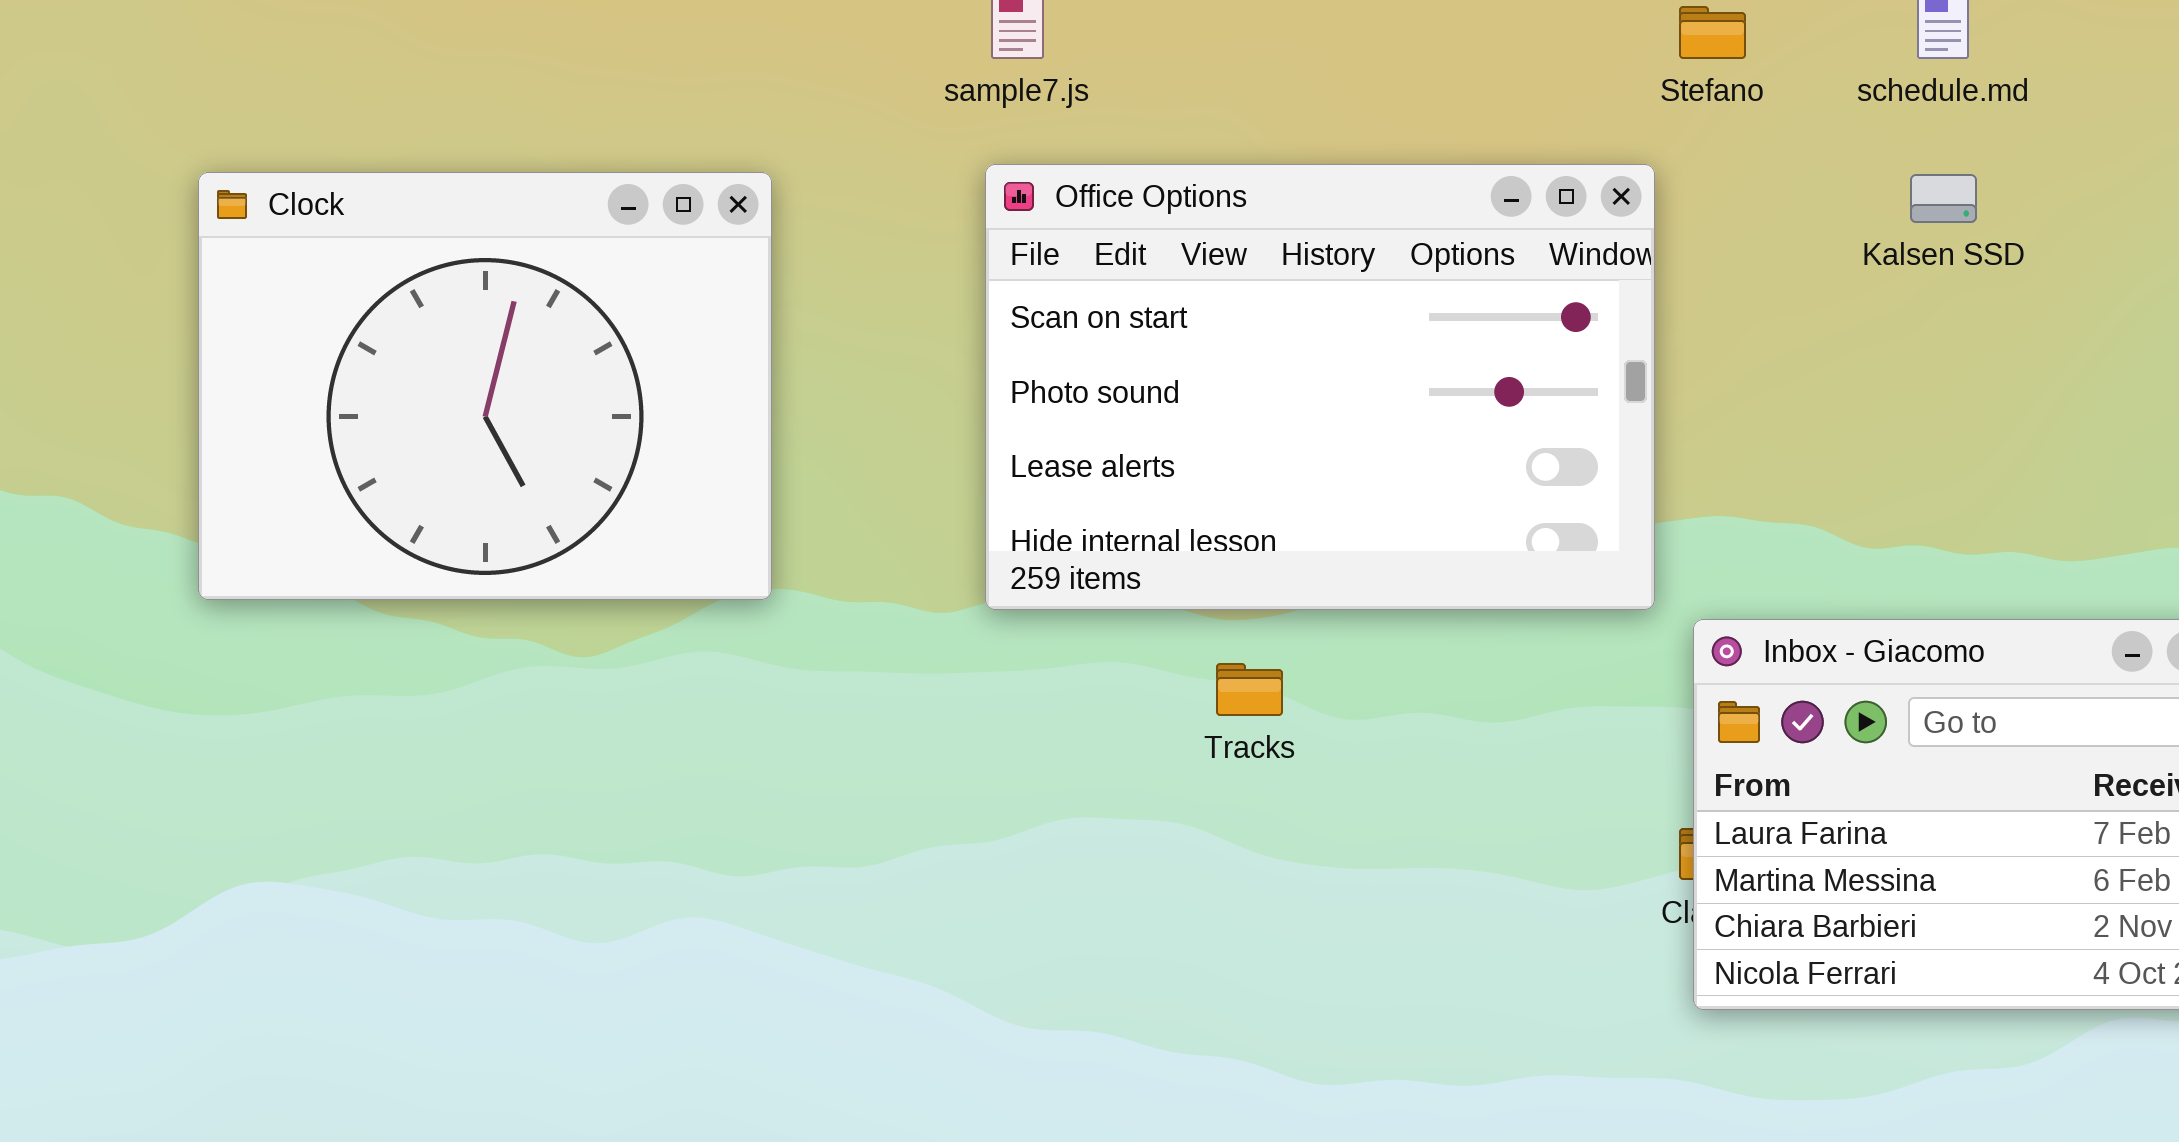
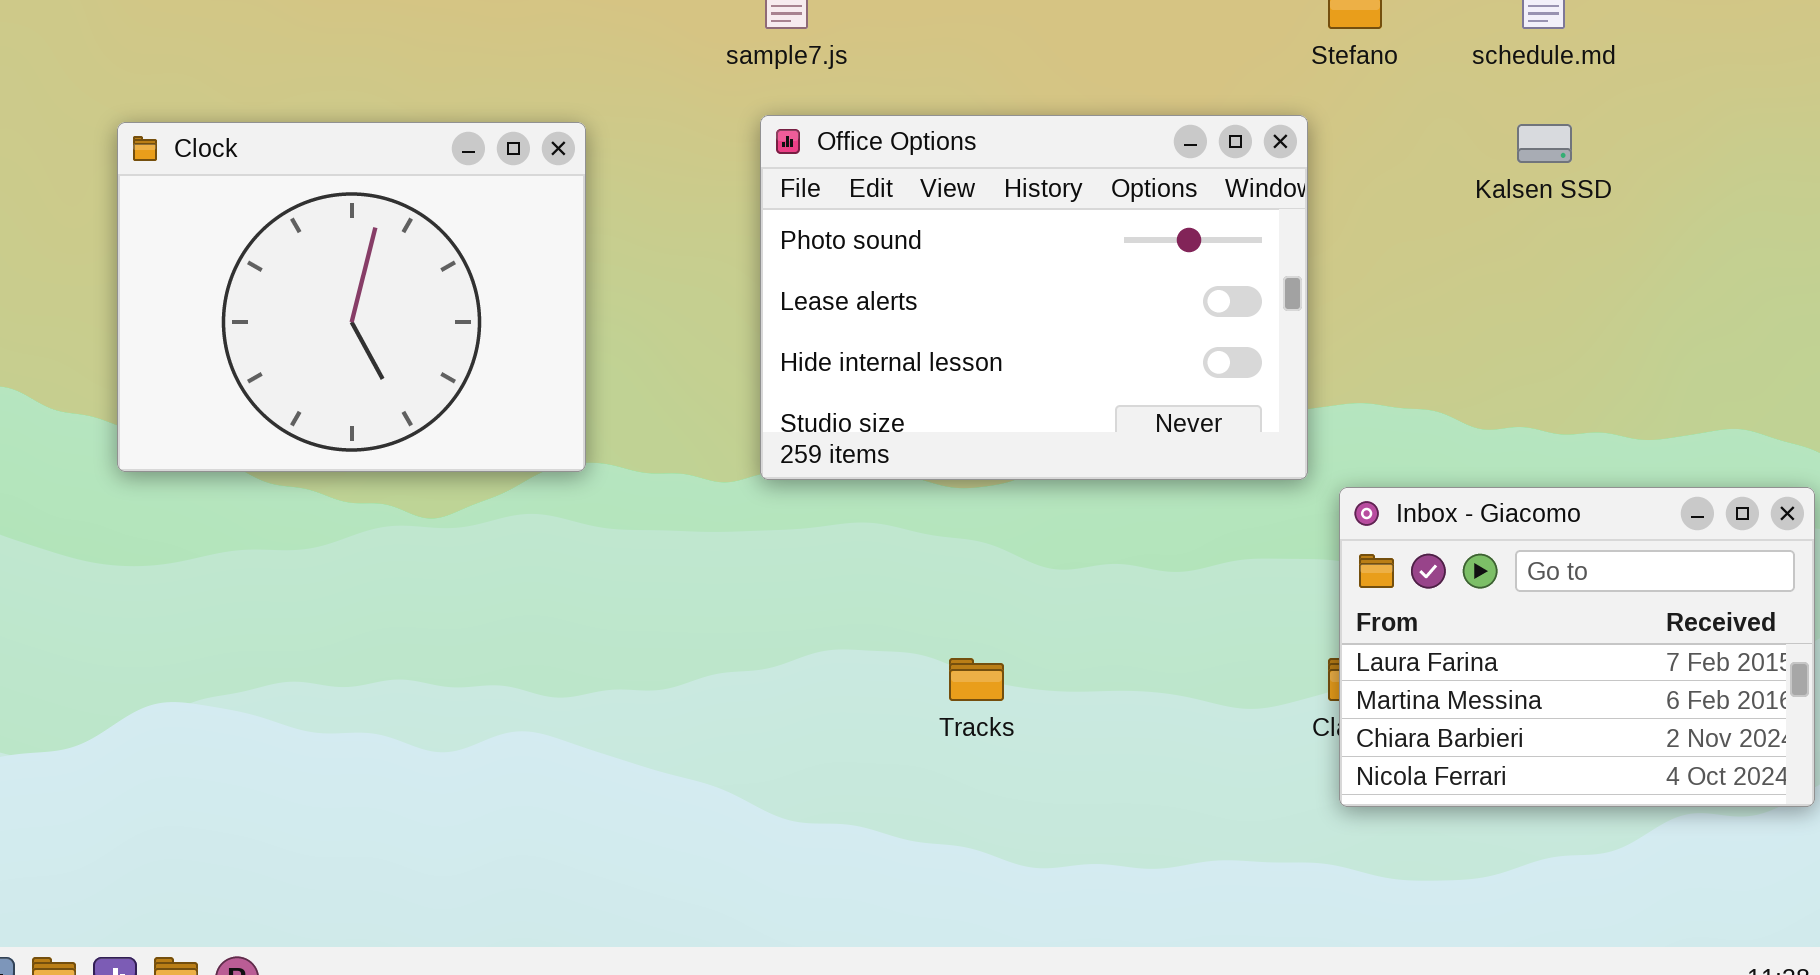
Office Options: [985,164,1655,610] -> [760,115,1308,480], scrolled down 1 row
Tracks: [1216,663,1283,716] -> [949,658,1004,701], moved

